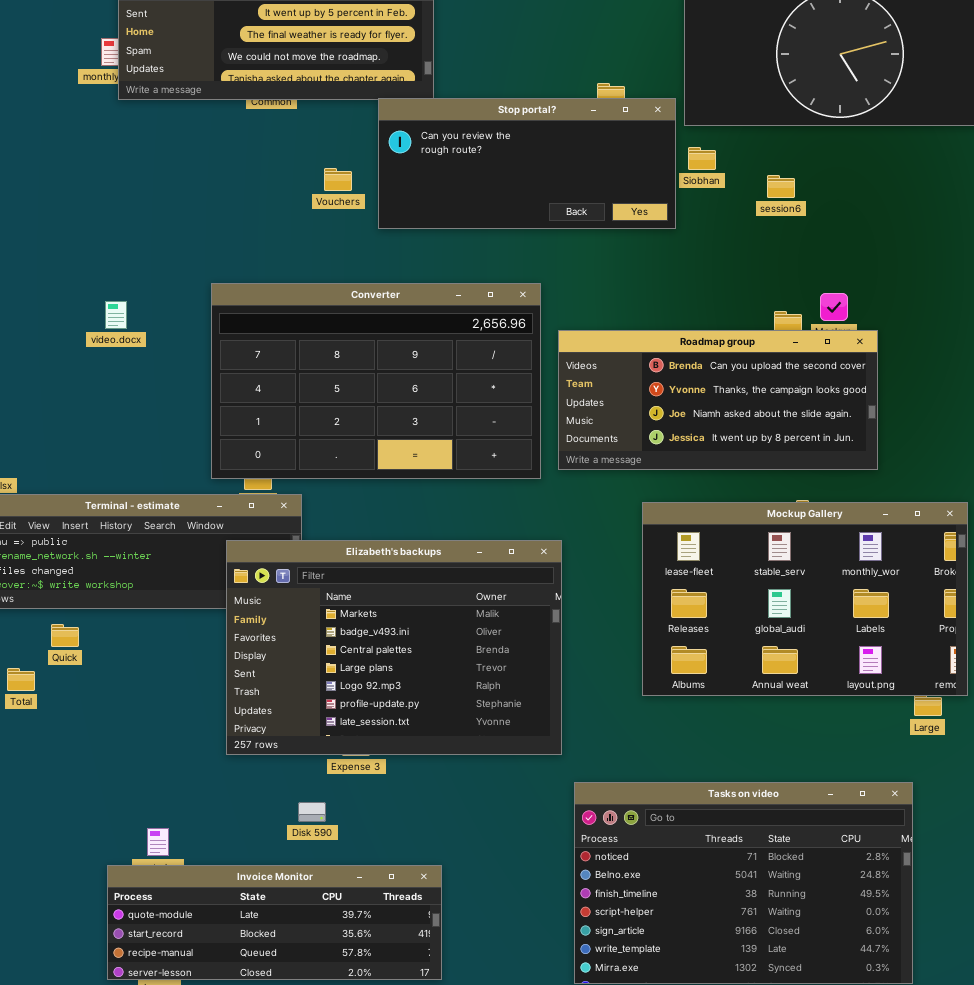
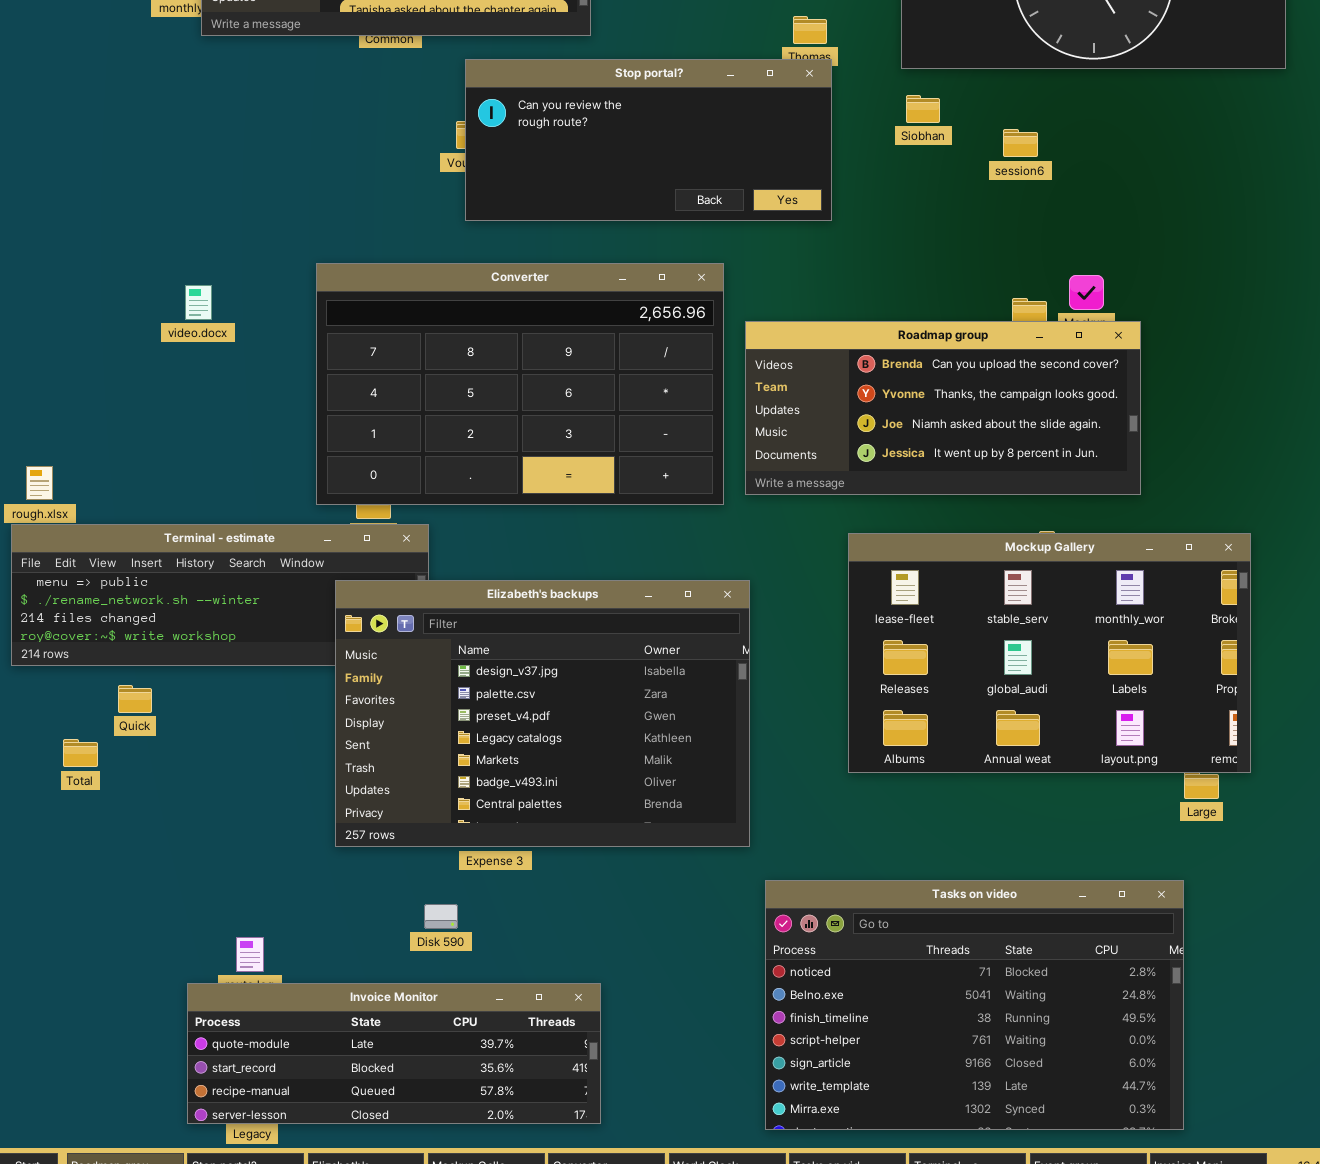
Stop portal?: [378,98,676,229] -> [465,59,832,221], moved
Elizabeth's backups: [226,540,562,755] -> [335,580,750,847], scrolled up 4 rows

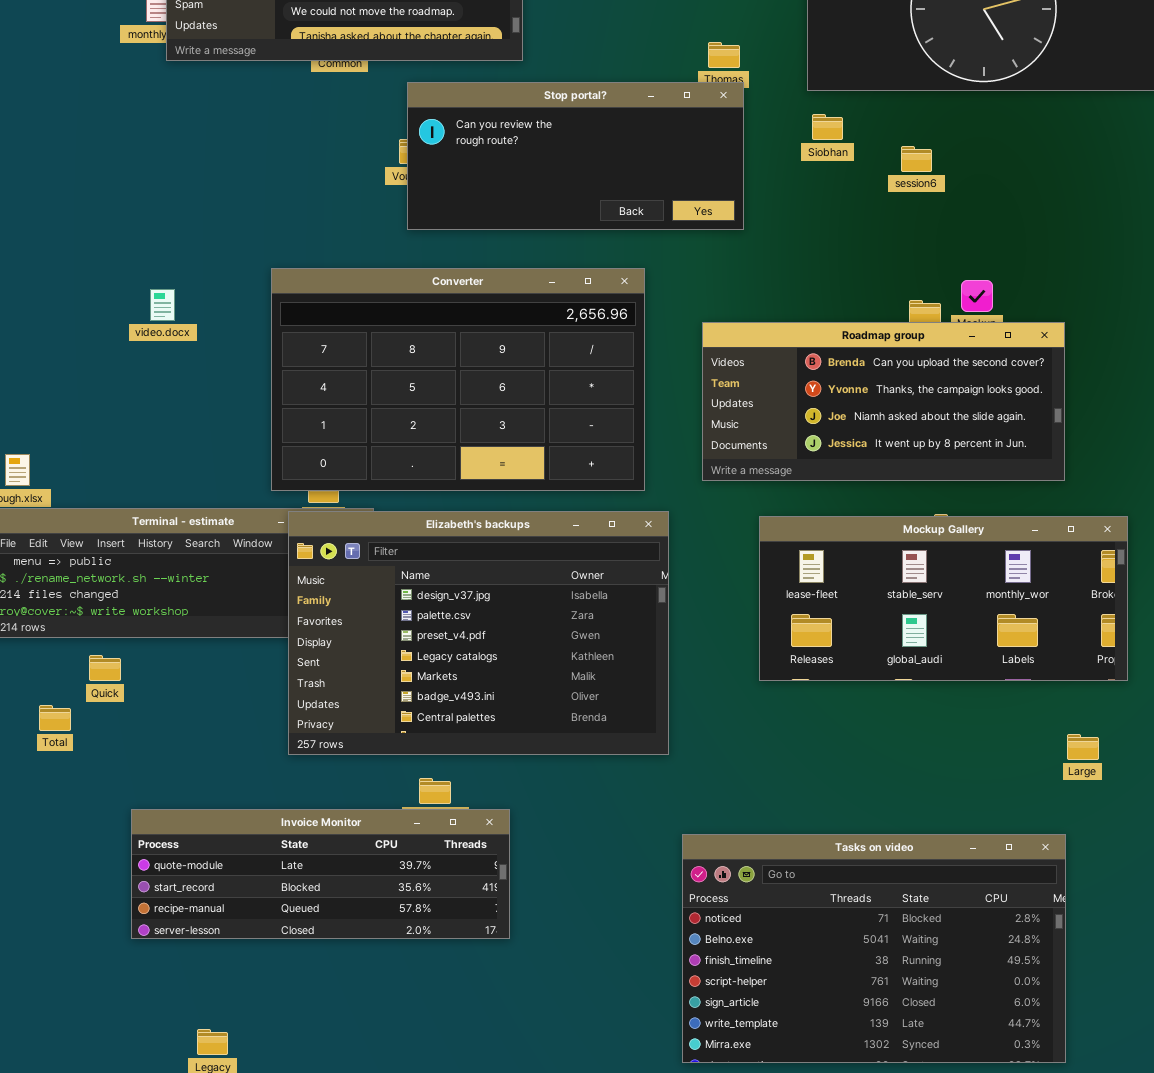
Roadmap group: [745,321,1141,495] -> [702,322,1065,481], moved
Mockup Gallery: [848,533,1251,773] -> [759,516,1128,681], resized
Elizabeth's backups: [335,580,750,847] -> [288,511,669,755], moved
Invoice Monitor: [187,983,601,1124] -> [131,809,510,939], moved

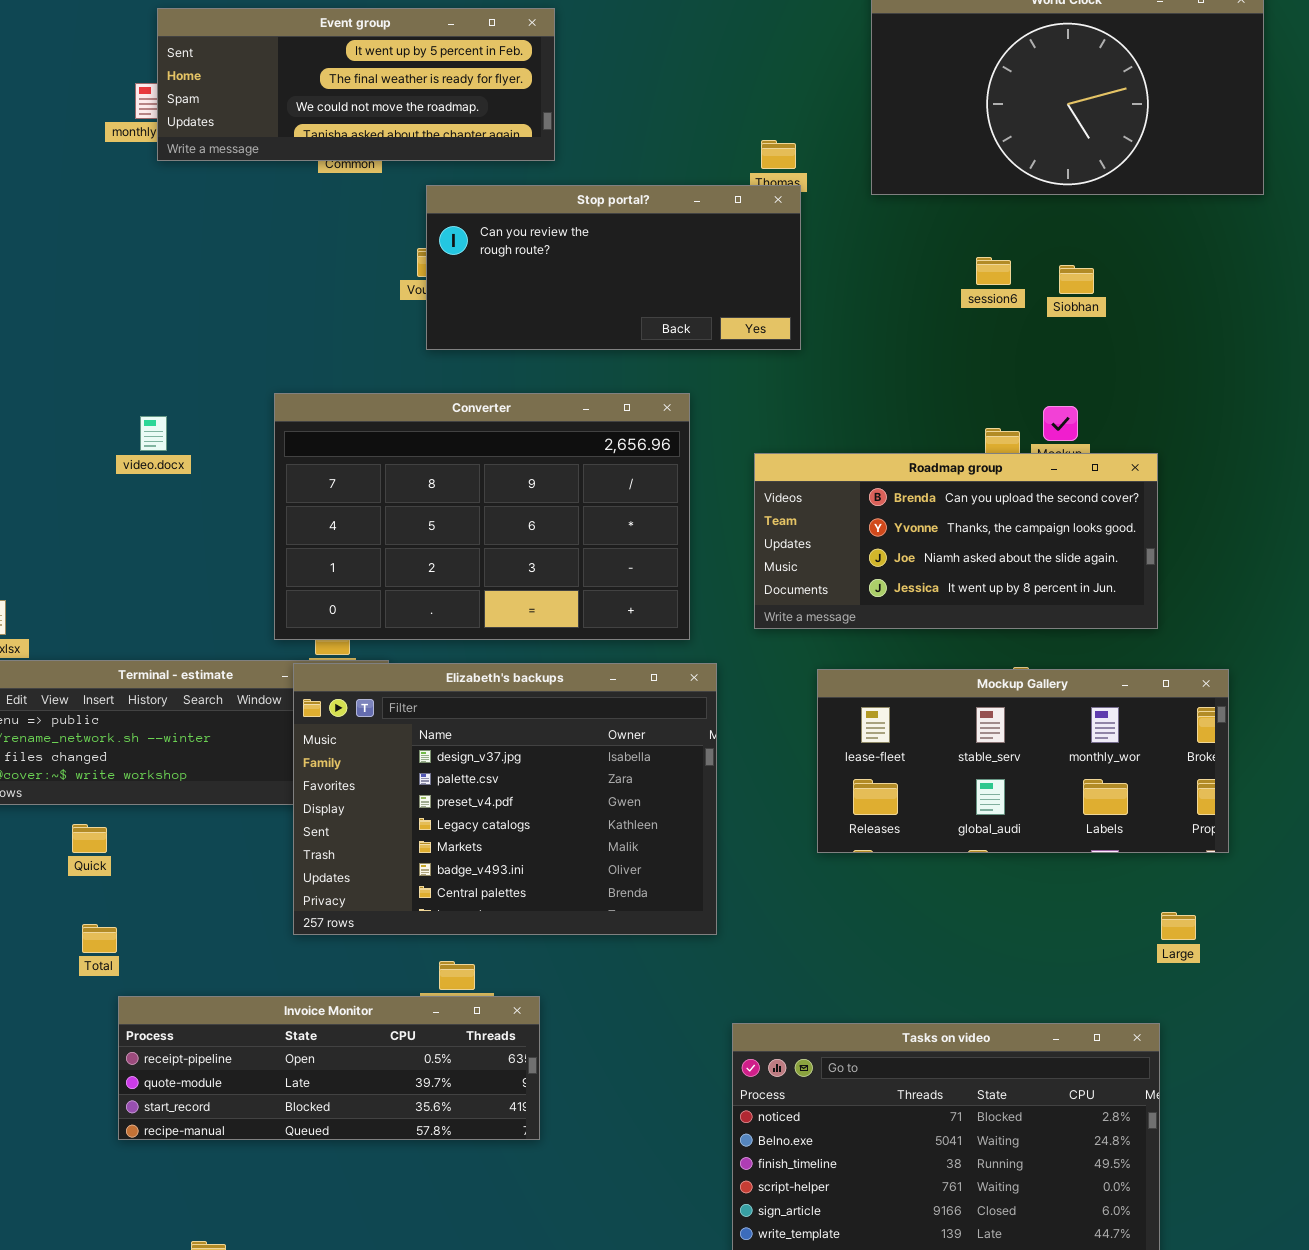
Siobhan: [812,114,843,140] -> [1059,265,1094,294], moved
Total: [39,705,71,731] -> [82,924,117,953], moved
Invoice Monitor: [131,809,510,939] -> [118,996,540,1140], scrolled up 1 row

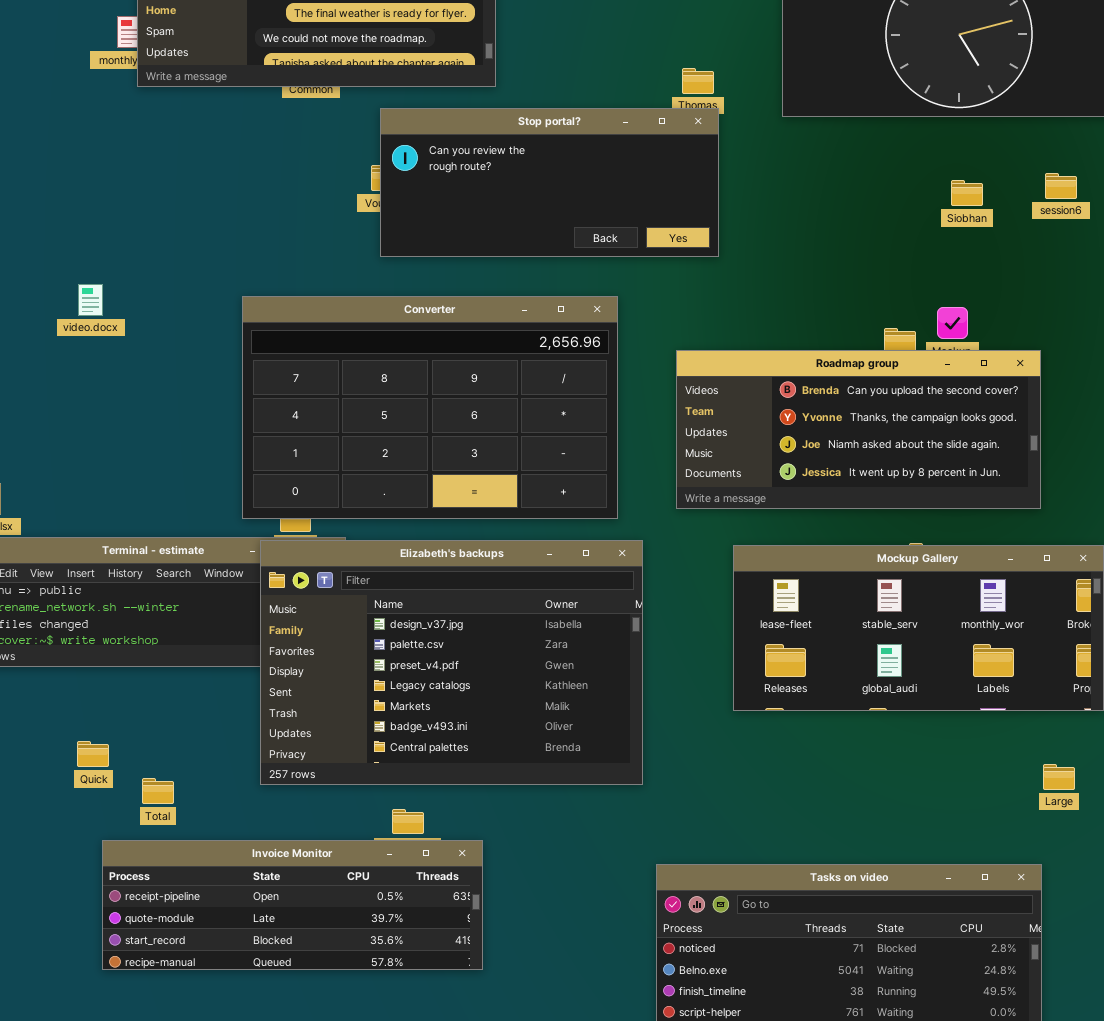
session6: [976,257,1011,285] -> [1045,173,1077,199], moved
video.docx: [140,416,167,451] -> [78,284,103,316], moved
Quick: [72,824,107,853] -> [77,741,109,767], moved
Total: [82,924,117,953] -> [142,778,174,804], moved

